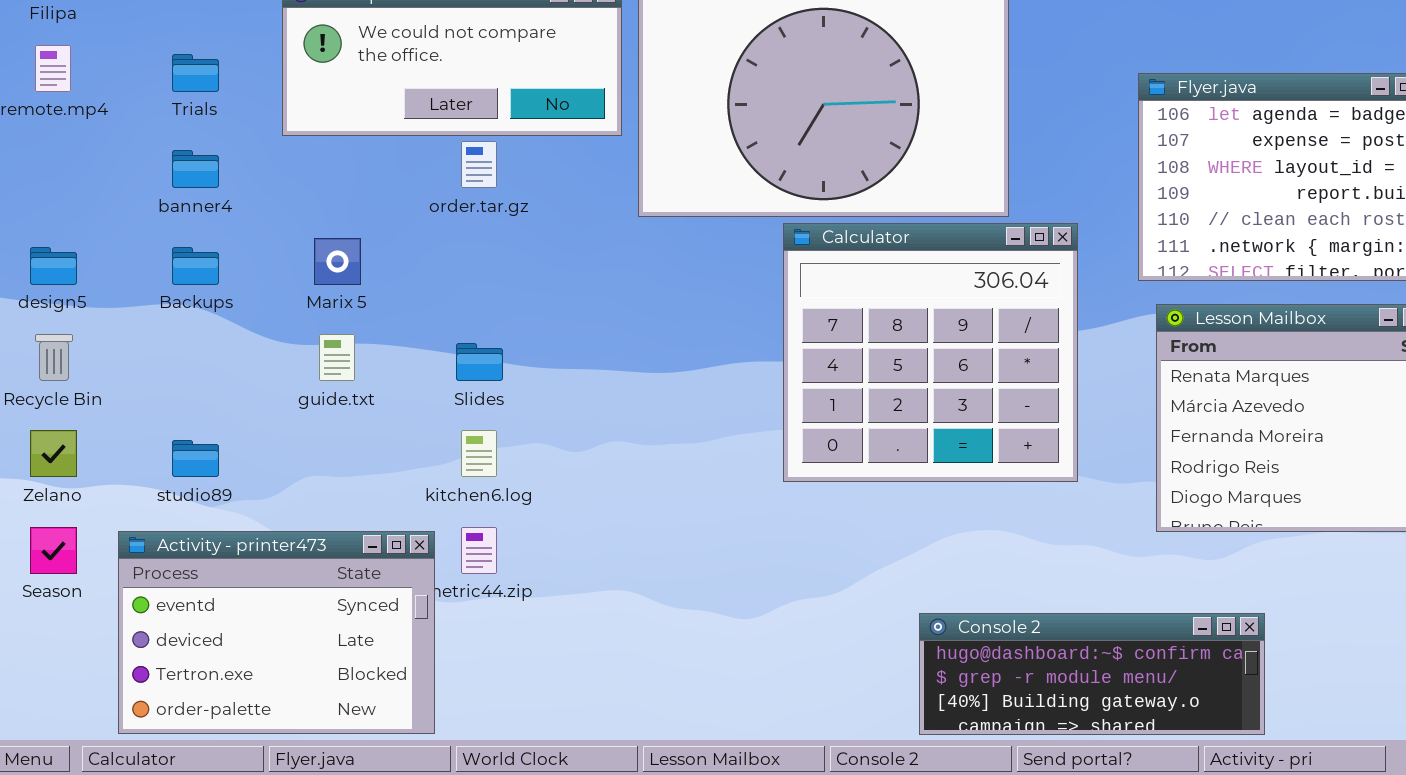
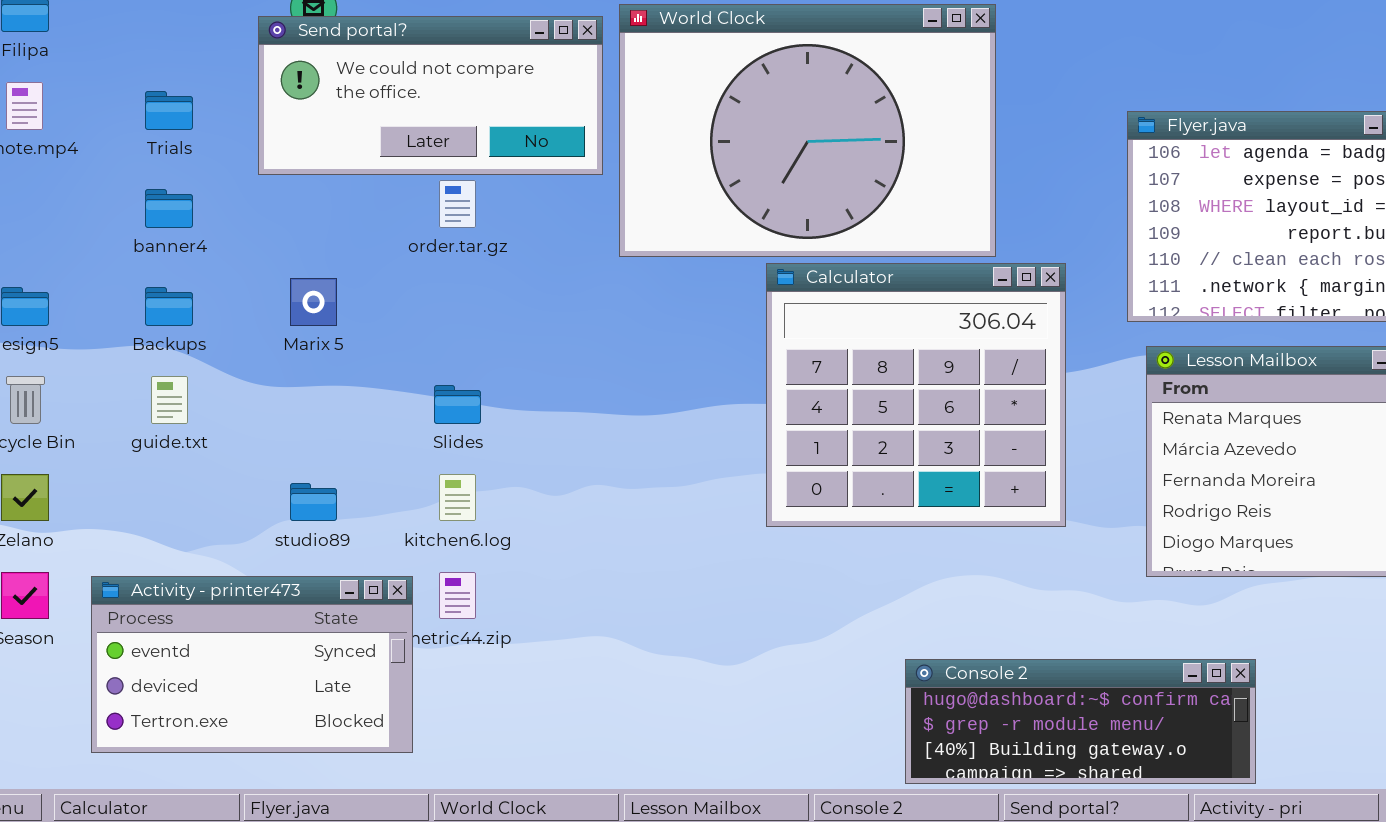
guide.txt: [319,334,355,381] -> [151,376,188,424], moved
studio89: [172,440,219,477] -> [290,483,337,521], moved
Activity - printer473: [118,531,435,734] -> [91,576,413,753], resized

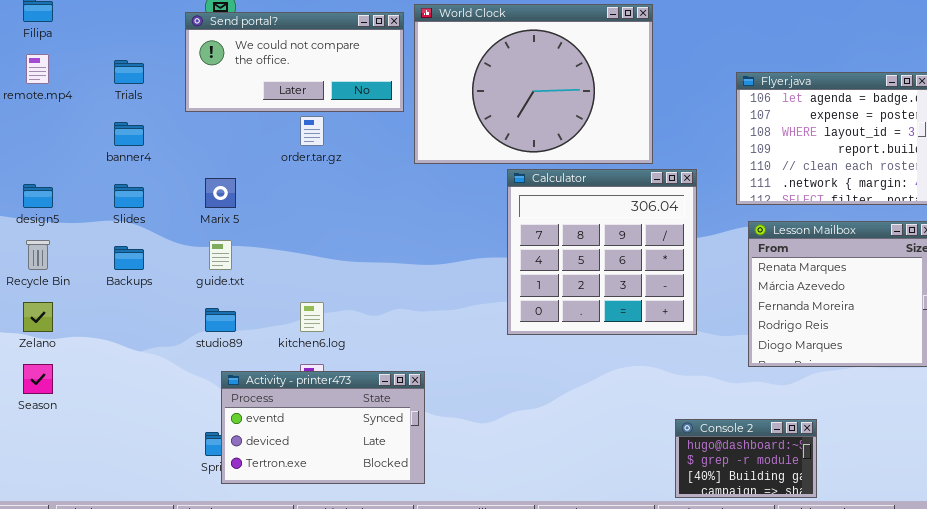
Backups: [145,287,193,326] -> [114,246,144,270], moved
guide.txt: [151,376,188,424] -> [209,240,232,270], moved
Slides: [434,385,481,424] -> [114,184,144,208], moved
Activity - printer473: [91,576,413,753] -> [221,371,425,484], moved
Console 2: [905,659,1256,784] -> [675,419,817,498], resized

